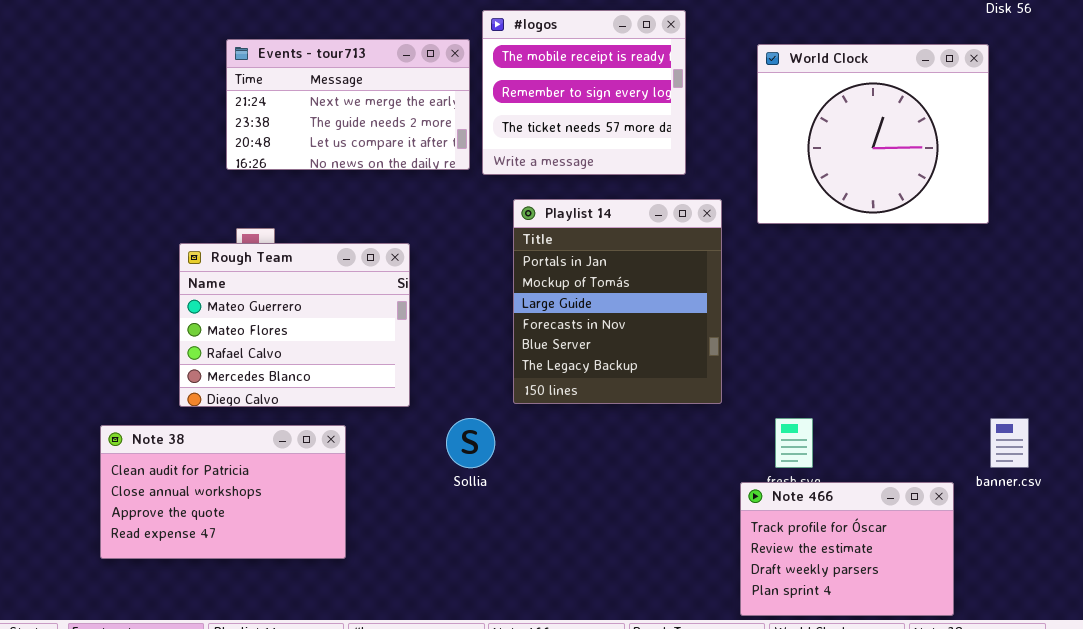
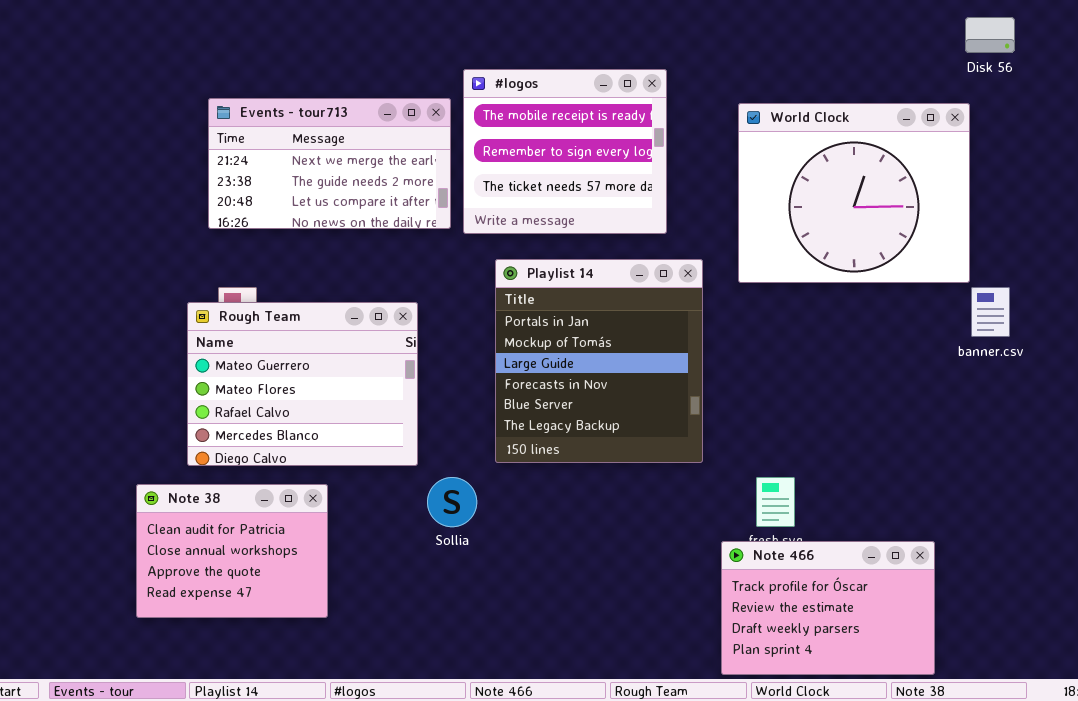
Rough Team: [179,243,410,407] -> [187,302,418,466], moved
banner.csv: [990,418,1029,468] -> [971,287,1010,337], moved
Note 38: [100,425,346,559] -> [136,484,328,618], resized

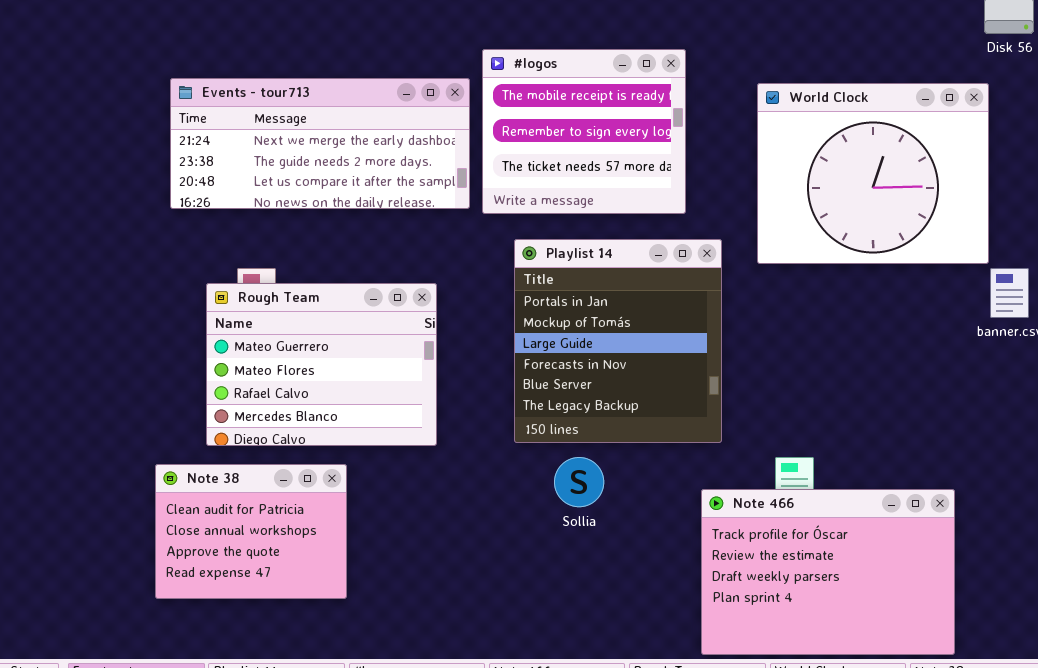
Events - tour713: [208,98,451,229] -> [170,78,470,209], resized
Sollia: [427,477,477,527] -> [554,457,604,507], moved
Note 466: [721,541,935,675] -> [701,489,955,655], resized

